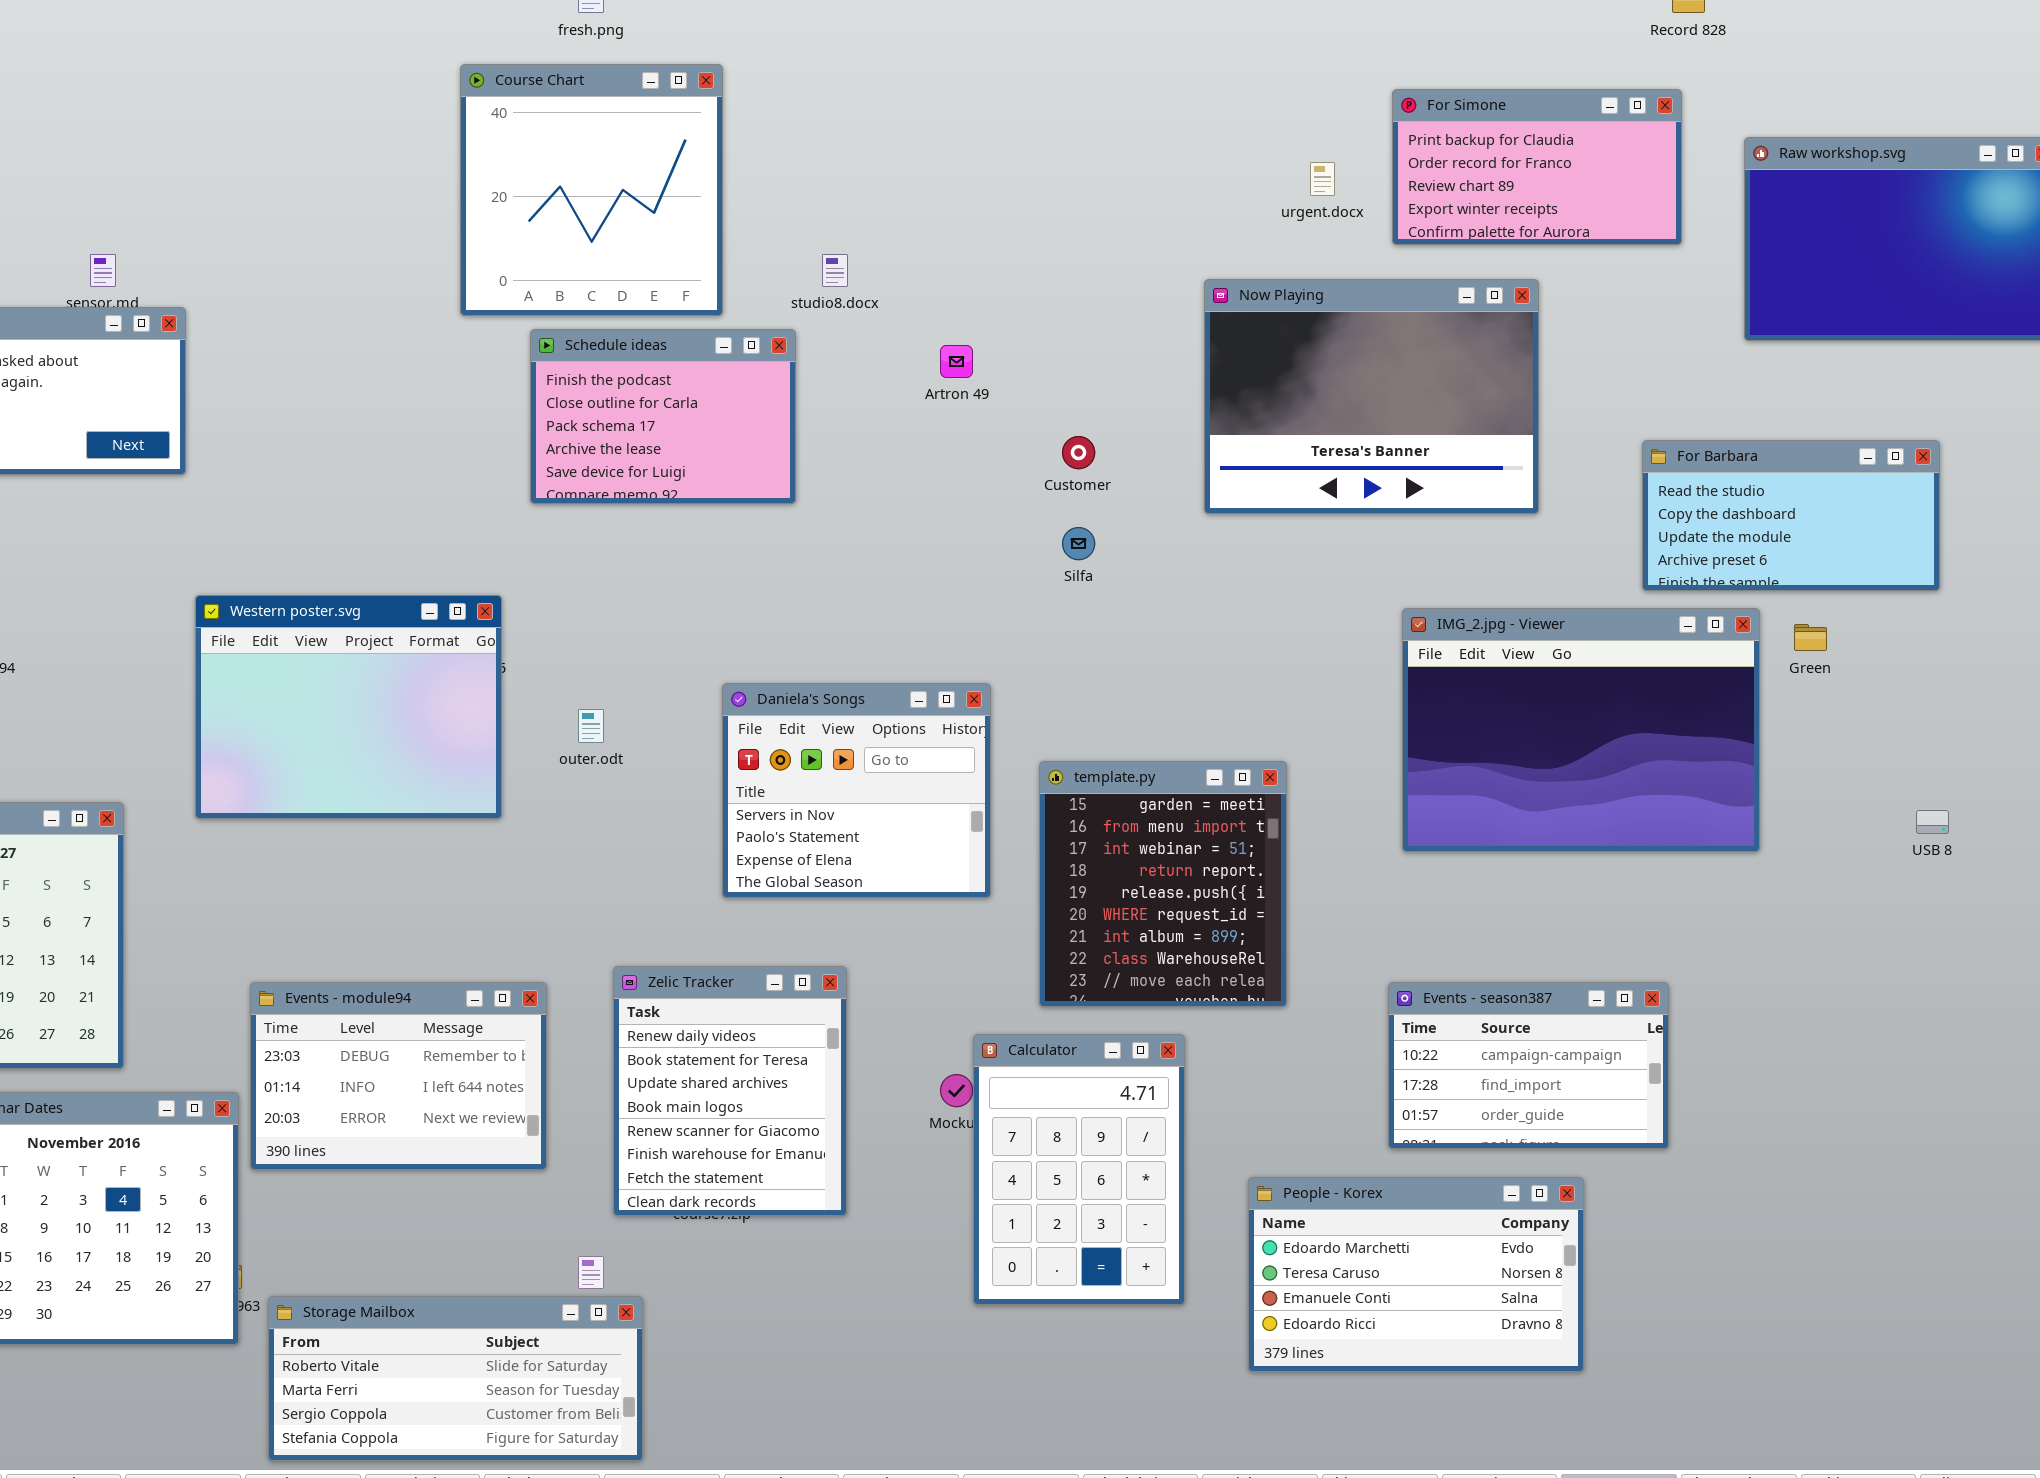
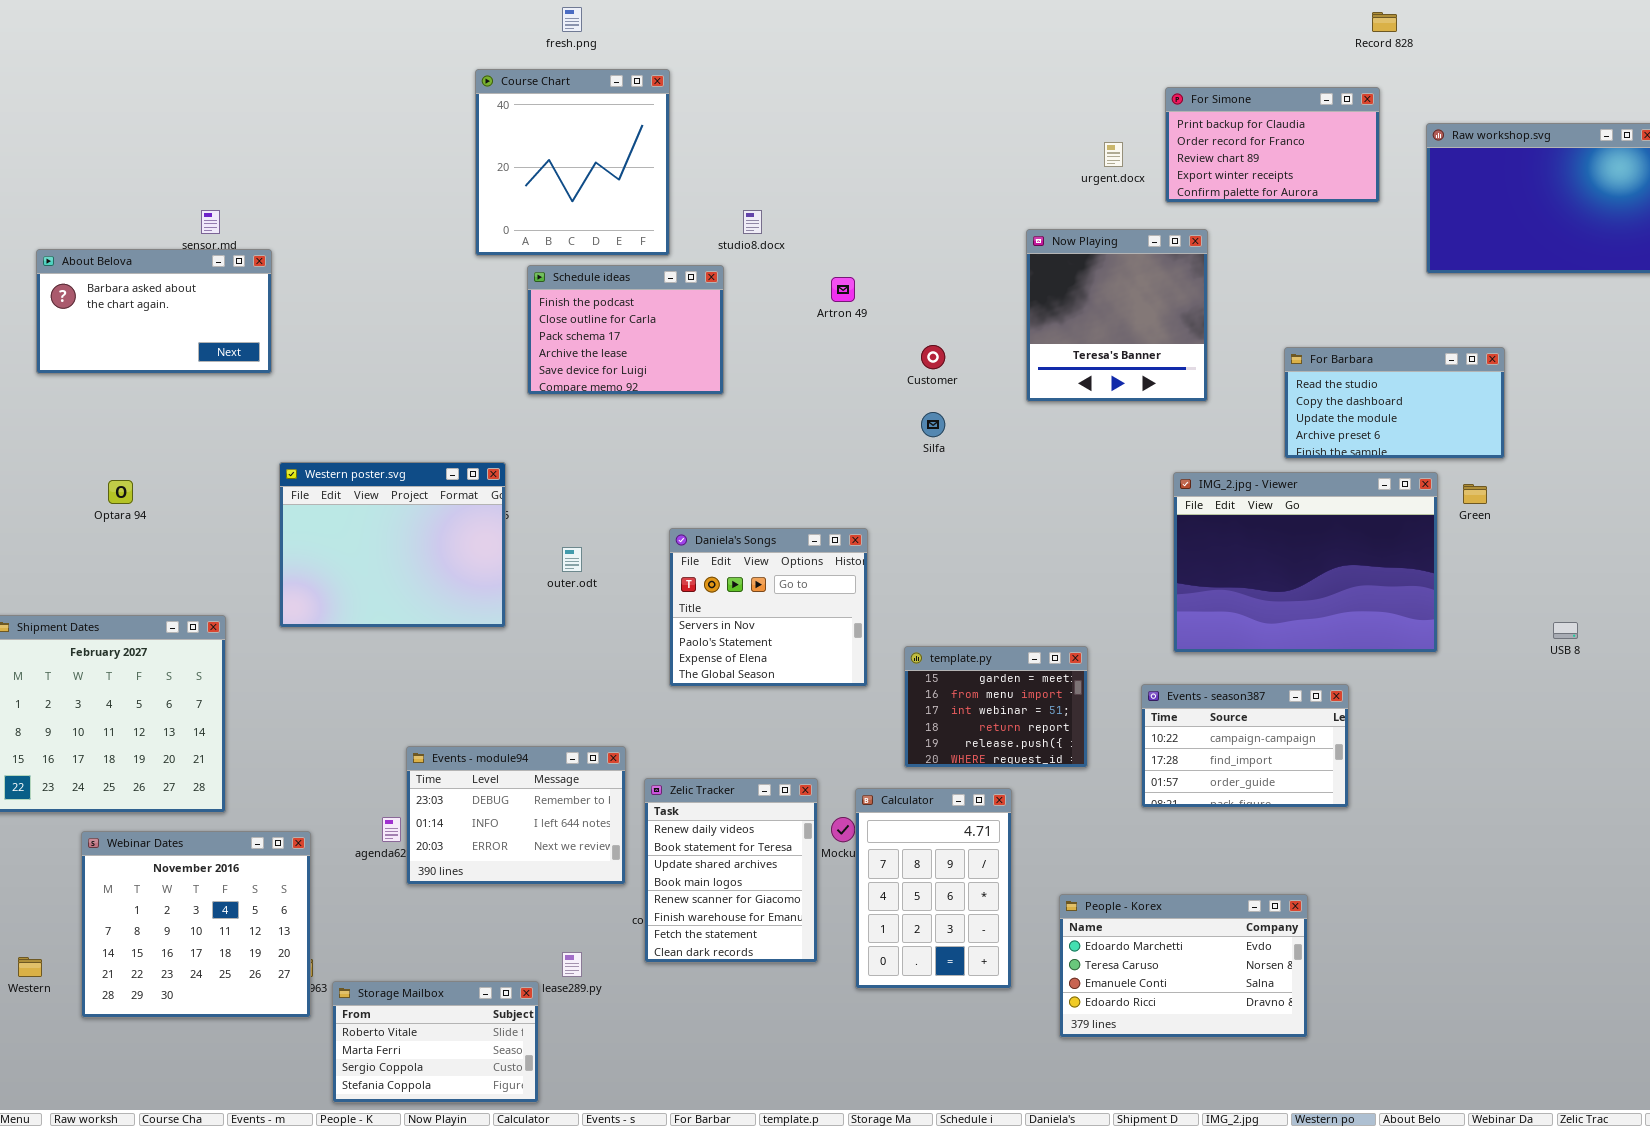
Now Playing: [1204,279,1539,514] -> [1026,229,1208,402], resized
For Barbara: [1642,440,1940,591] -> [1284,347,1505,459], moved
template.py: [1039,761,1287,1007] -> [904,646,1088,768], resized
Zelic Tracker: [613,966,847,1216] -> [644,778,818,963], moved
Events - module94: [250,982,547,1170] -> [406,746,626,885], moved
Events - season387: [1388,982,1669,1149] -> [1141,684,1349,808], moved
Storage Mailbox: [268,1296,643,1461] -> [332,981,539,1103], resized

